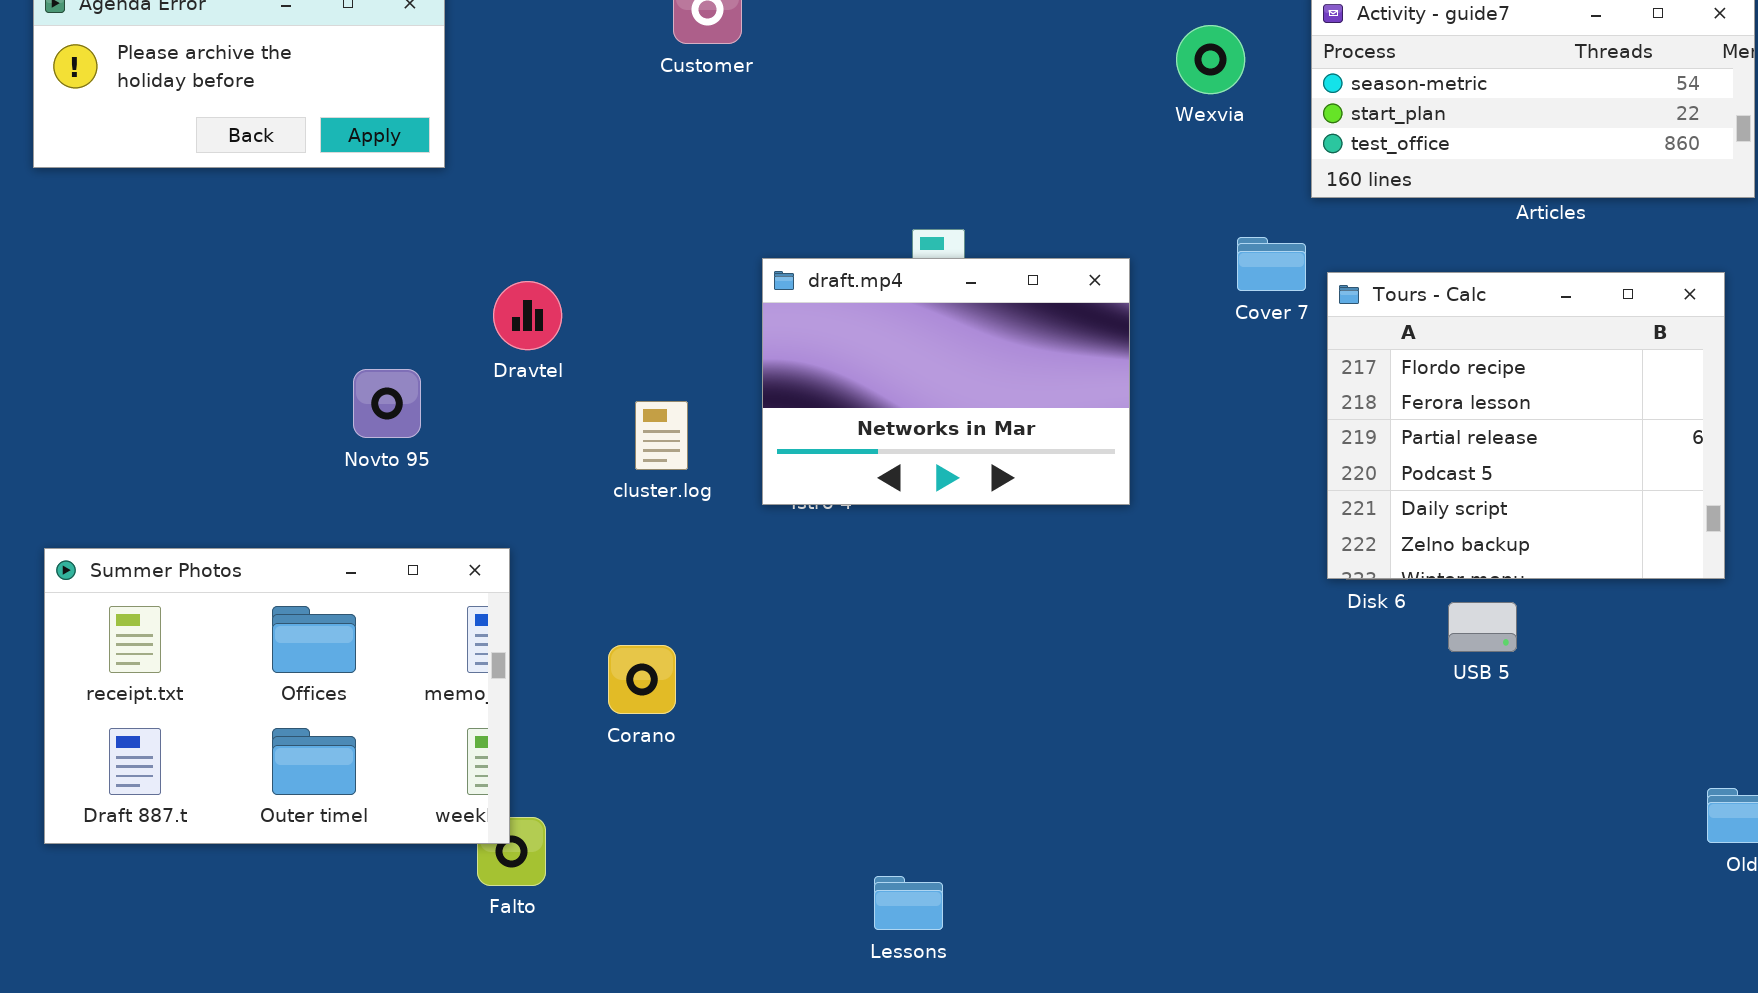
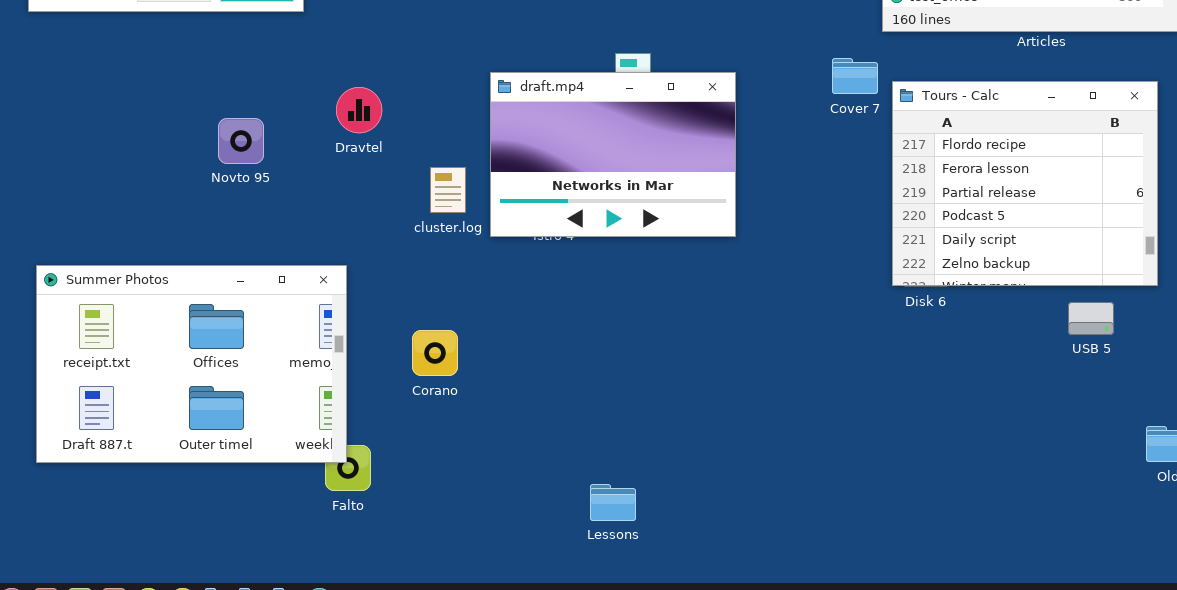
draft.mp4: [762,258,1130,505] -> [490,72,736,237], moved
Novto 95: [353,369,421,438] -> [218,118,264,164], moved
USB 5: [1448,602,1517,652] -> [1068,302,1114,335], moved

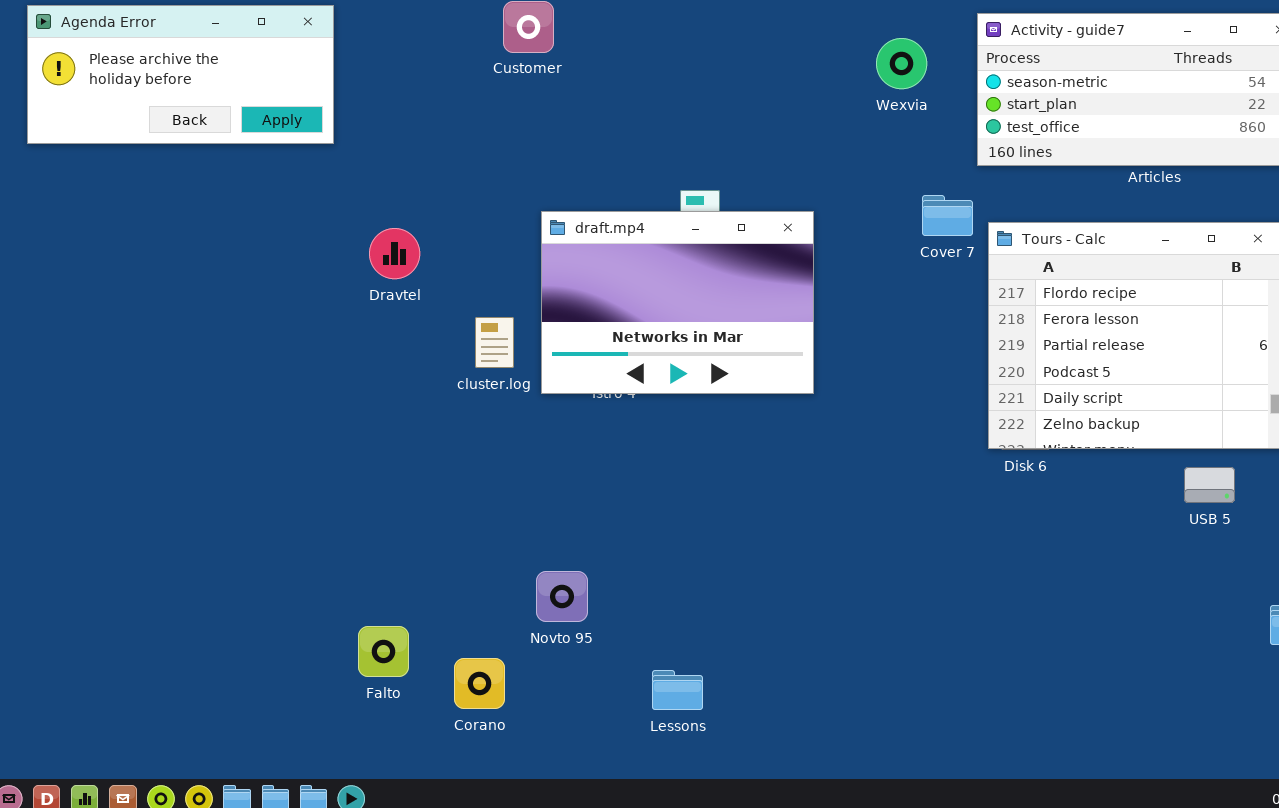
Novto 95: [218,118,264,164] -> [536,571,588,622], moved
Summer Photos: [36,265,347,463] -> none, closed
Corano: [412,330,458,376] -> [454,658,505,709], moved

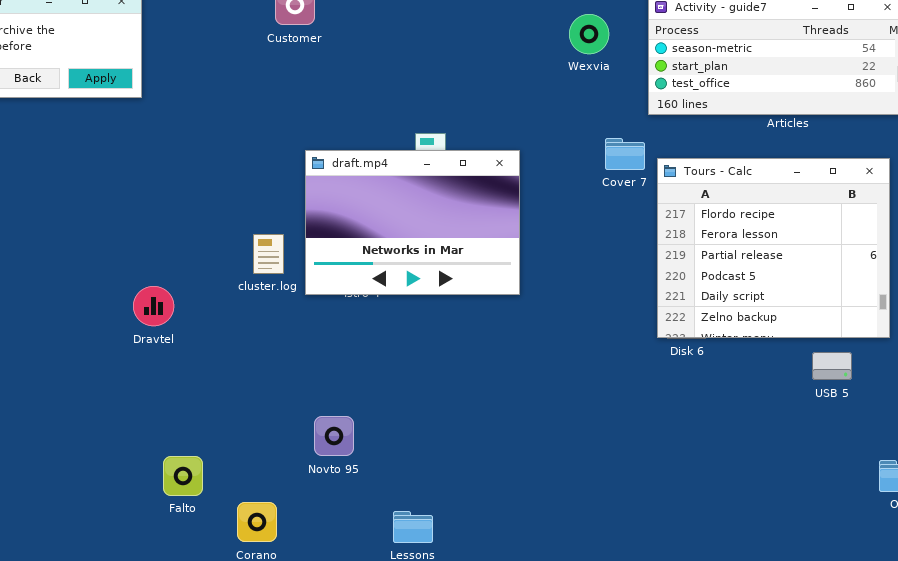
Dravtel: [369,228,420,279] -> [133,286,174,326], moved
Novto 95: [536,571,588,622] -> [314,416,354,456], moved
Falto: [358,626,409,677] -> [163,456,203,496], moved

